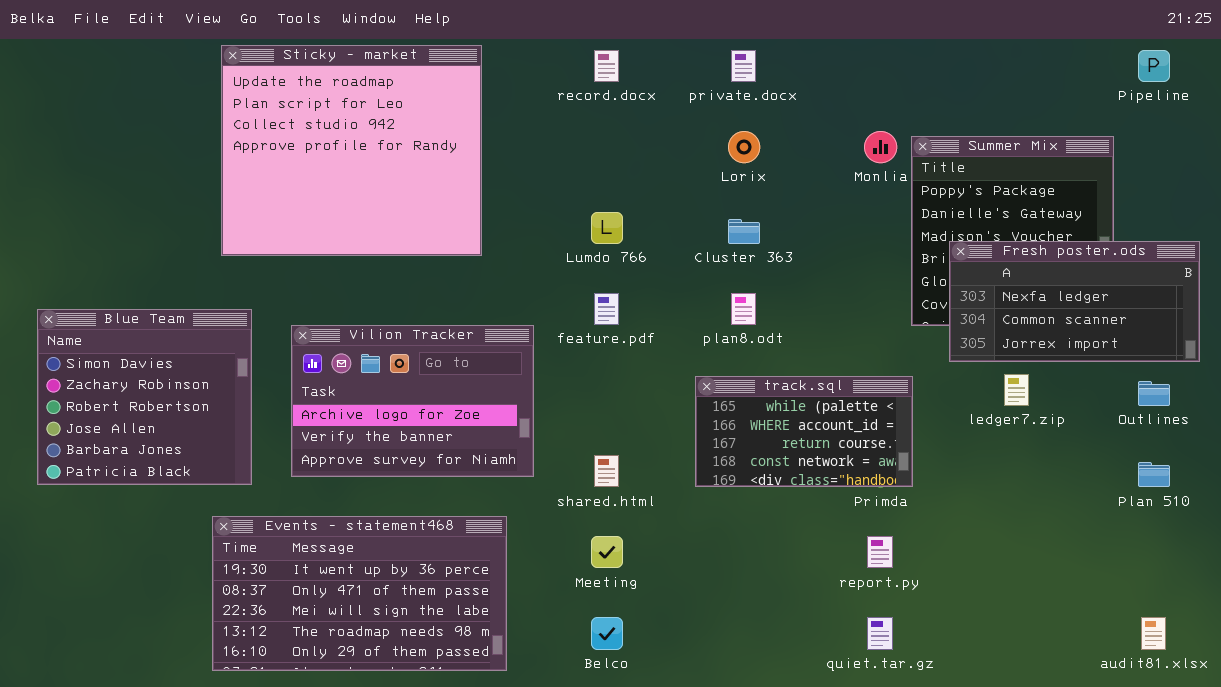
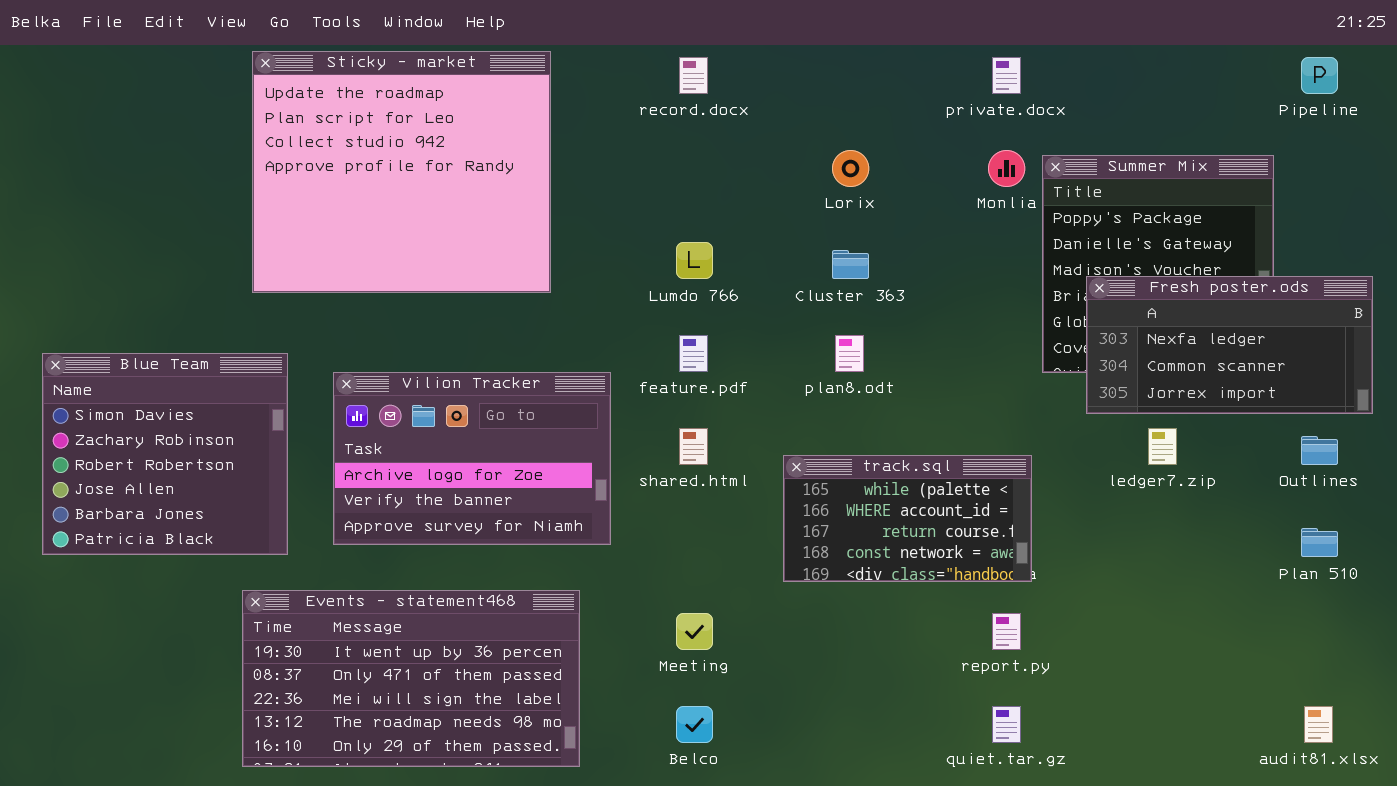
private.docx: [731,50,756,82] -> [992,57,1021,94], moved
track.sql: [695,376,913,487] -> [783,455,1032,582], moved
shared.html: [594,455,619,487] -> [679,428,708,465], moved

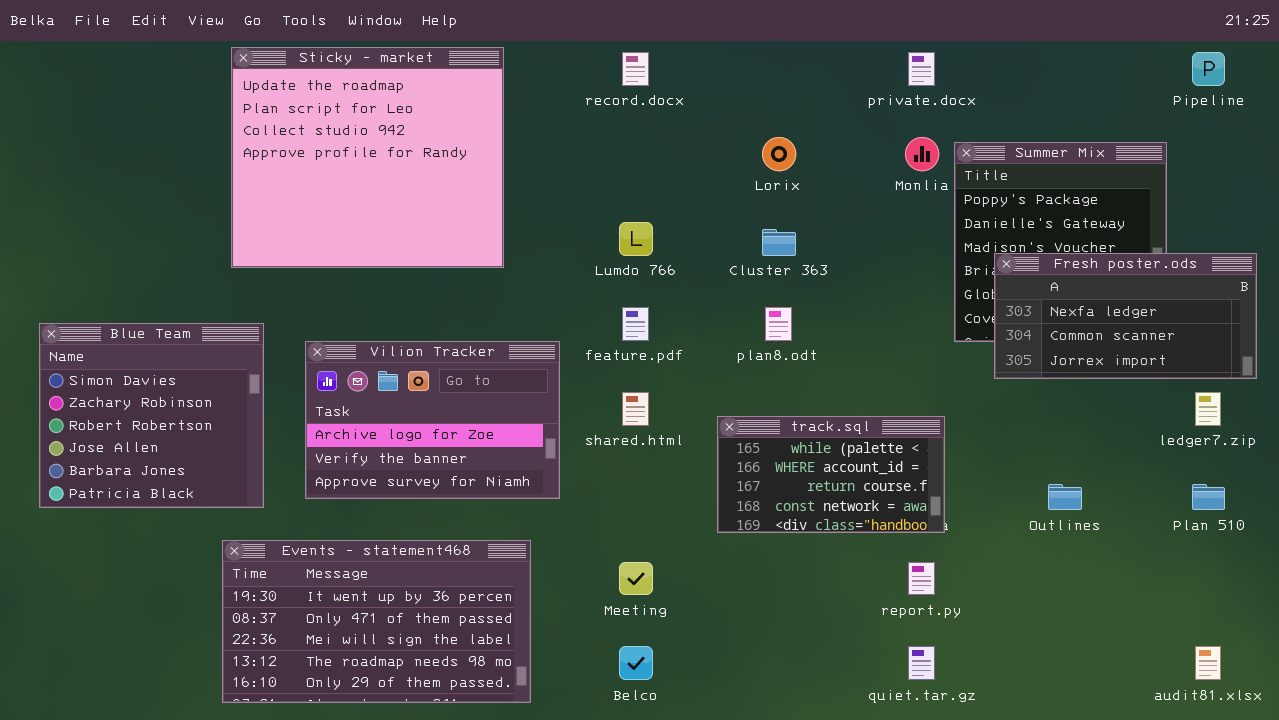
ledger7.zip: [1148,428,1177,465] -> [1195,392,1221,426], moved
Outlines: [1301,436,1338,465] -> [1048,484,1082,510], moved

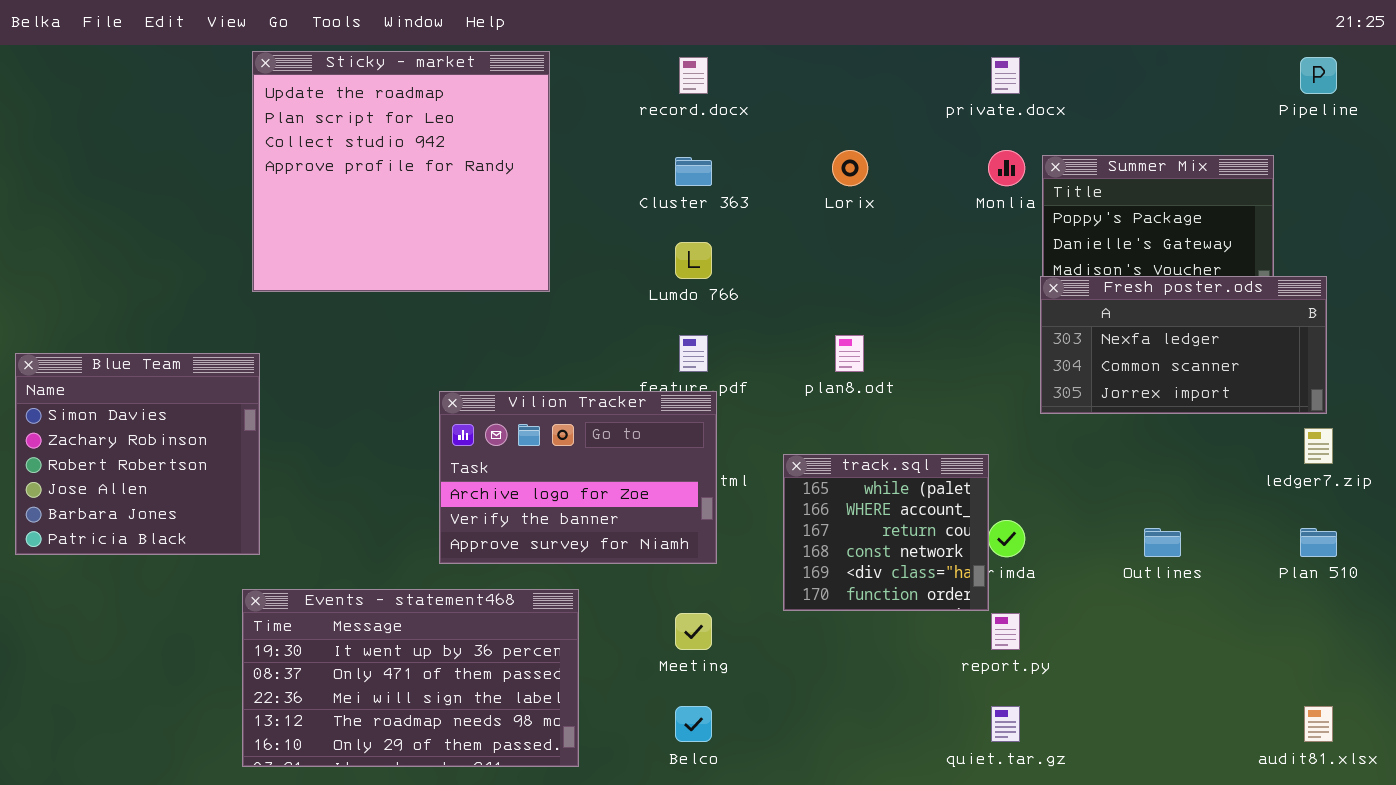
Cluster 363: [762,229,796,256] -> [675,157,712,186], moved
Fresh poster.ods: [994,253,1257,379] -> [1040,276,1327,414], moved
Blue Team: [39,323,264,508] -> [15,353,260,555], moved
Vilion Tracker: [305,341,560,499] -> [439,391,717,564], moved
track.sql: [717,416,945,533] -> [783,454,989,611], resized

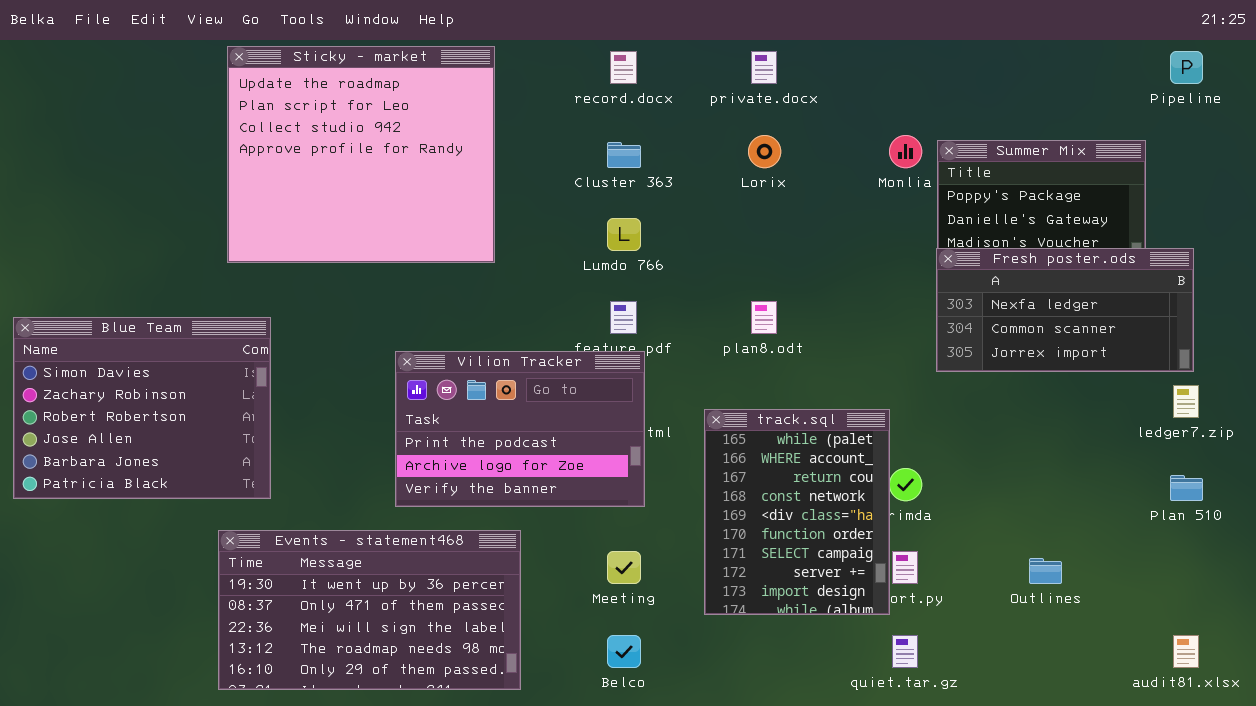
private.docx: [991,57,1020,94] -> [751,51,777,84], moved
Blue Team: [15,353,260,555] -> [13,317,271,499], resized
Vilion Tracker: [439,391,717,564] -> [395,351,645,507], scrolled up 1 row
track.sql: [783,454,989,611] -> [704,409,890,615], resized
Outlines: [1144,528,1181,557] -> [1029,558,1062,584], moved

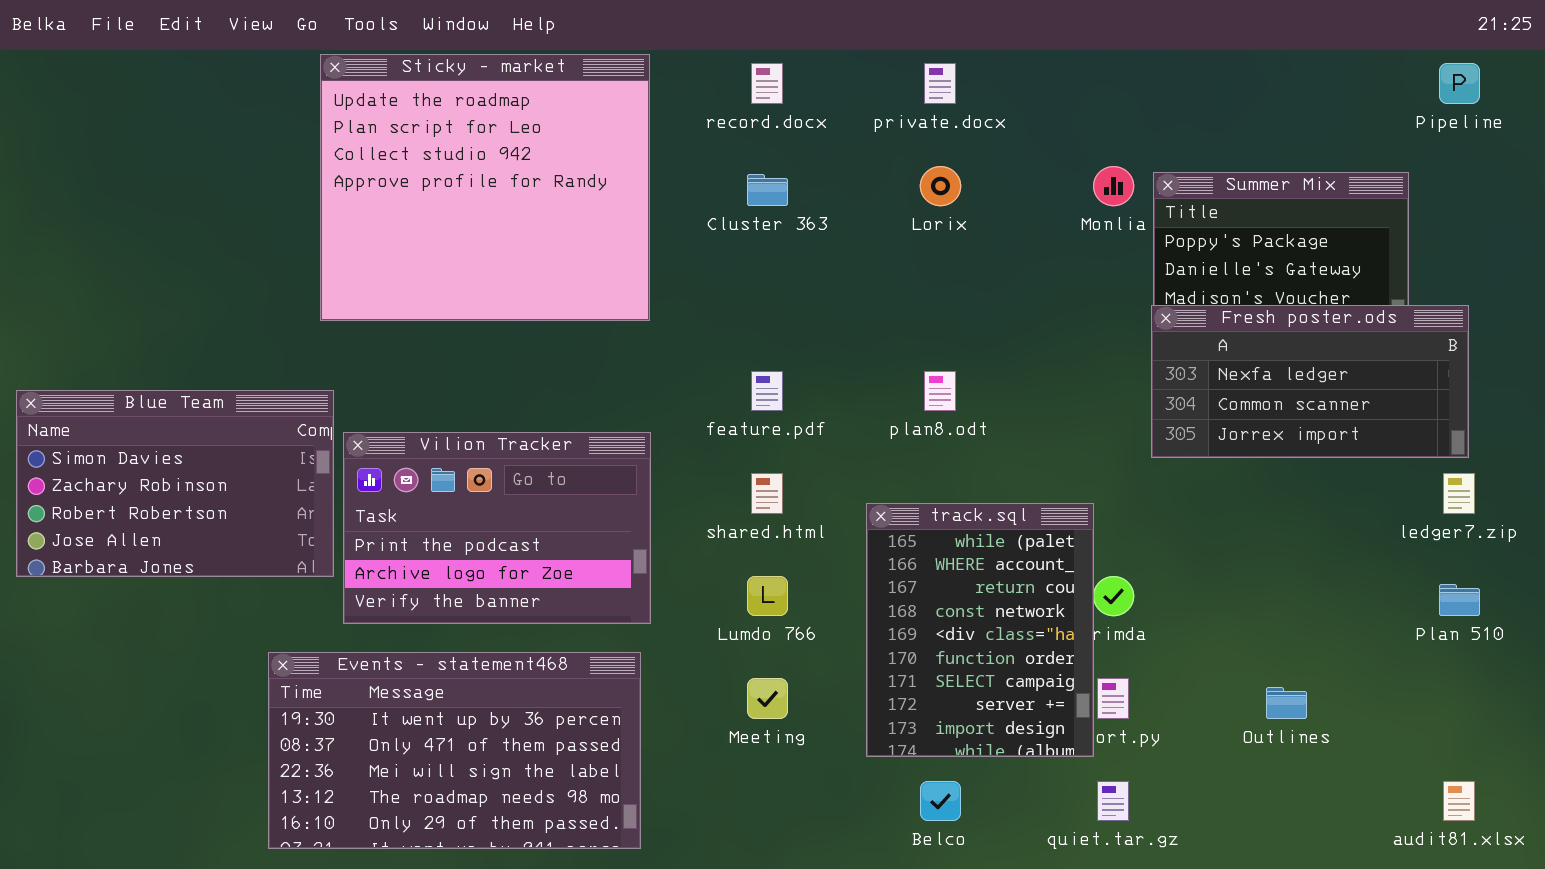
Sticky - market: [227,46,495,263] -> [320,54,650,321], moved
Lumdo 766: [607,218,641,251] -> [747,576,788,616], moved
Blue Team: [13,317,271,499] -> [16,390,334,577], resized
Vilion Tracker: [395,351,645,507] -> [343,432,651,624], moved
Belco: [607,635,641,668] -> [920,781,961,821], moved

